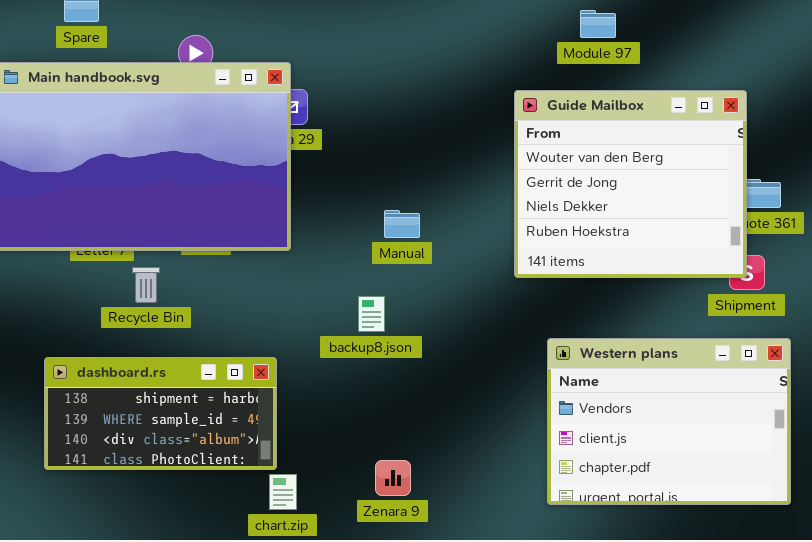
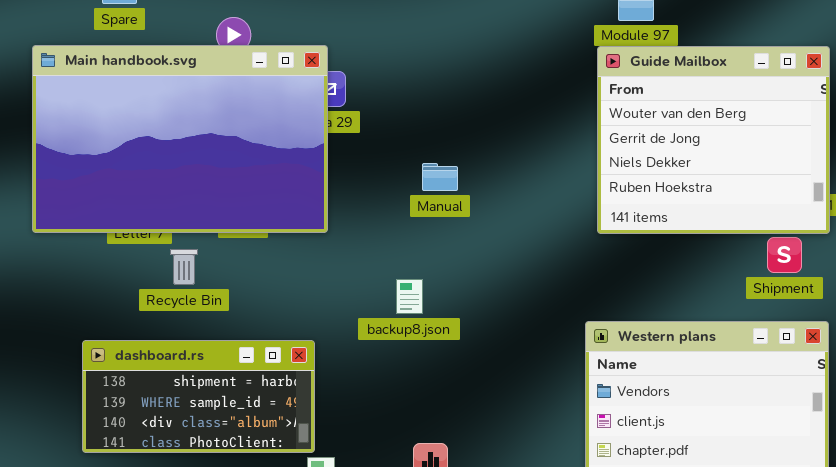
Guide Mailbox: [514,90,747,278] -> [597,46,830,234], moved
Manual: [384,210,420,238] -> [422,163,458,191], moved

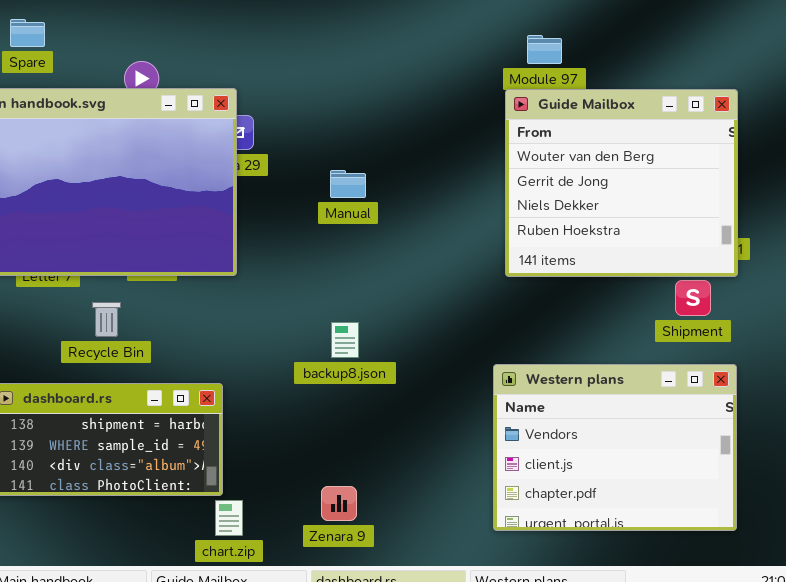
Manual: [422,163,458,191] -> [330,170,366,198], moved
Recycle Bin: [170,249,198,285] -> [92,302,121,337], moved
backup8.json: [396,279,423,314] -> [331,322,359,358], moved

